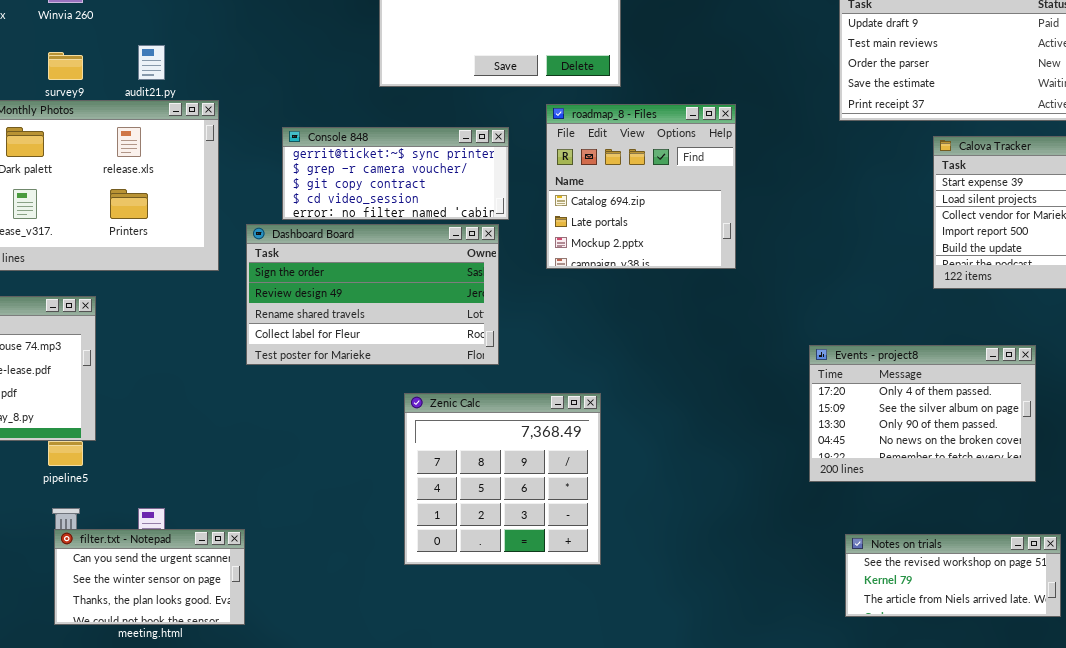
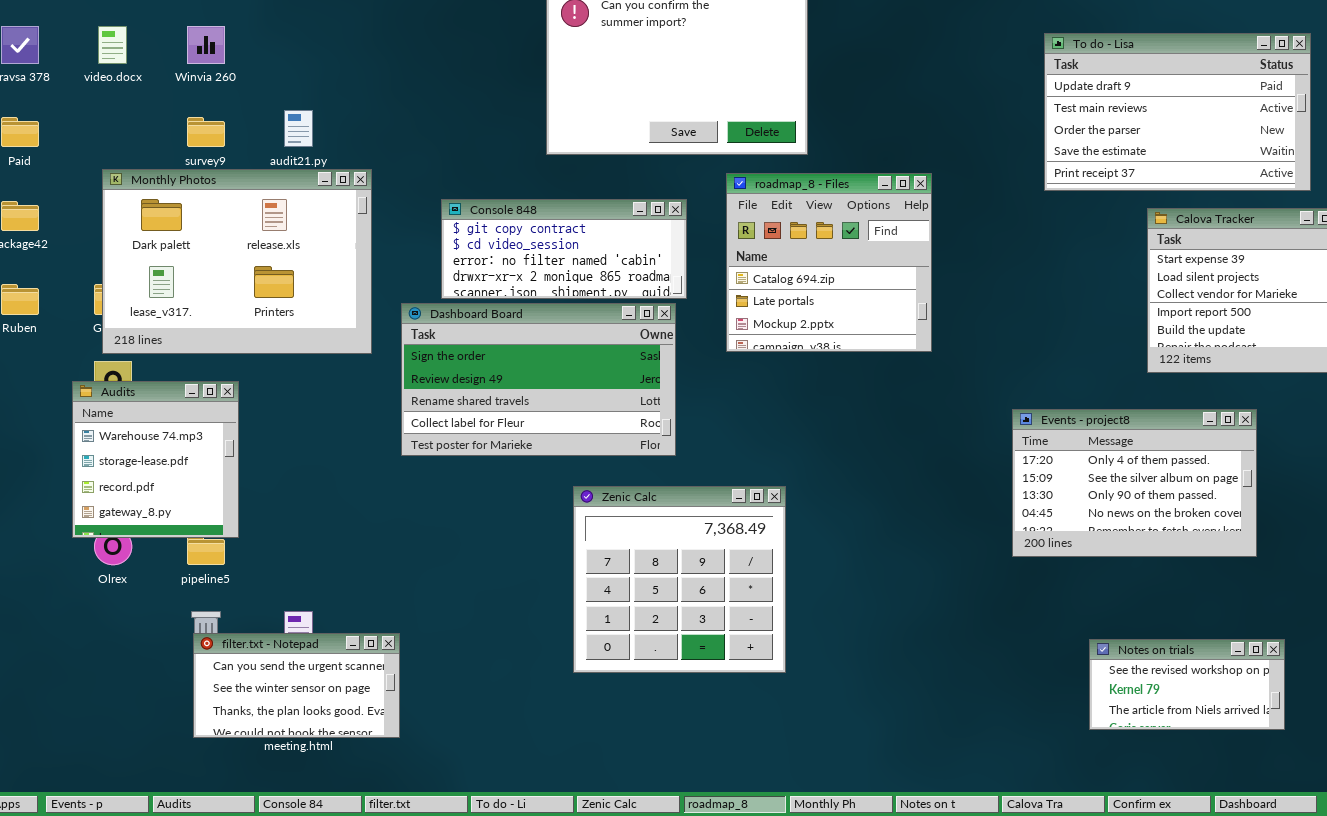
Console 848: [282,127,509,220] -> [441,199,687,299], scrolled down 2 rows
Events - project8: [809,345,1036,482] -> [1012,409,1257,557], moved
Notes on trials: [845,534,1061,617] -> [1089,639,1285,730], resized

